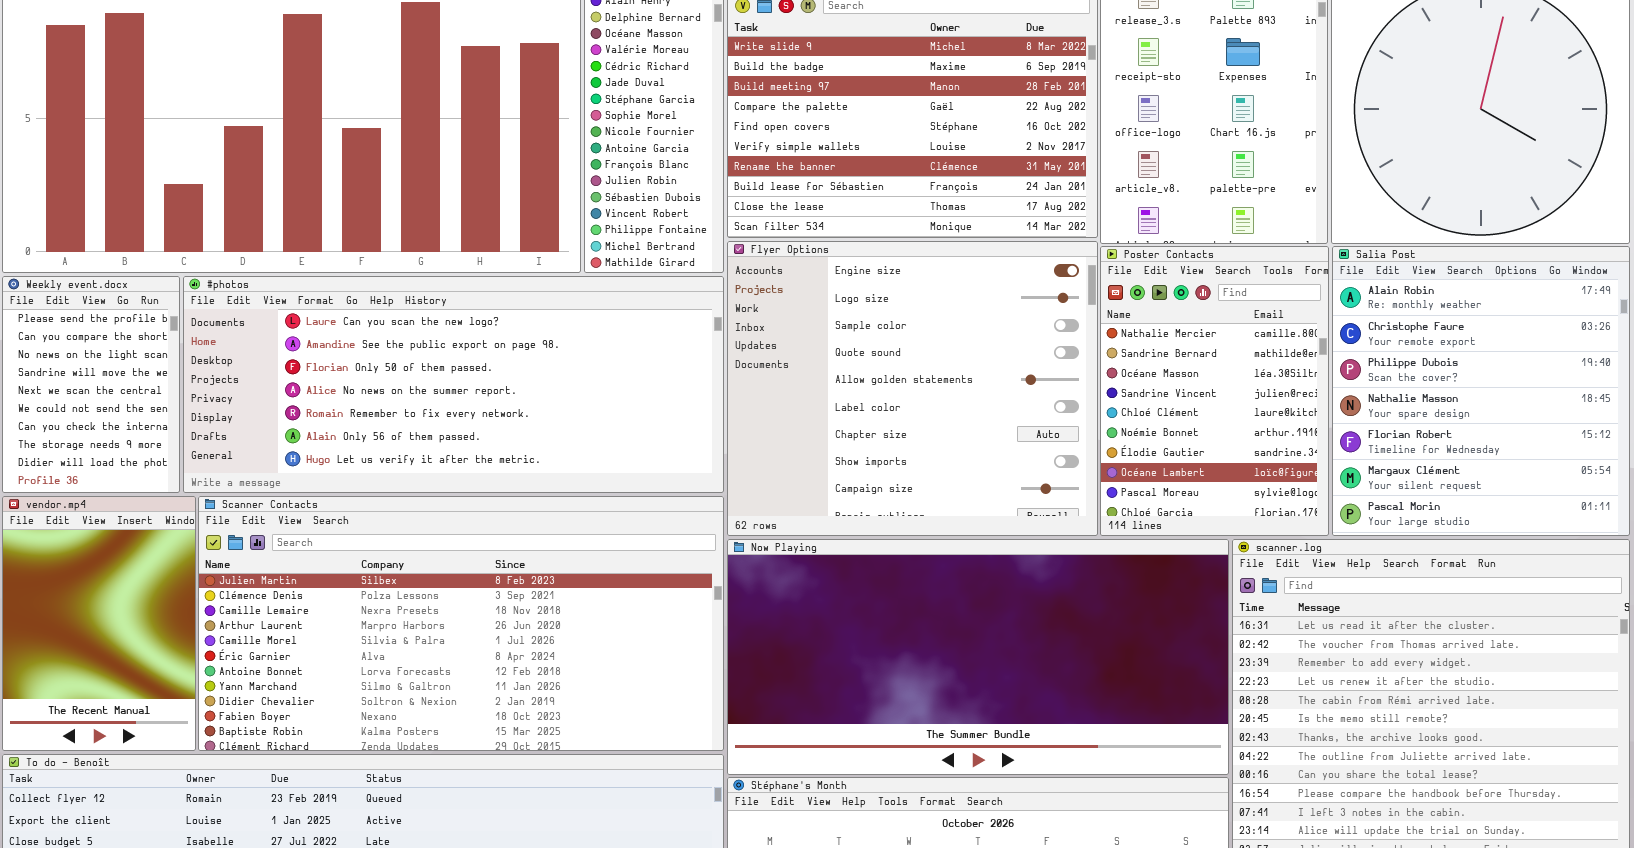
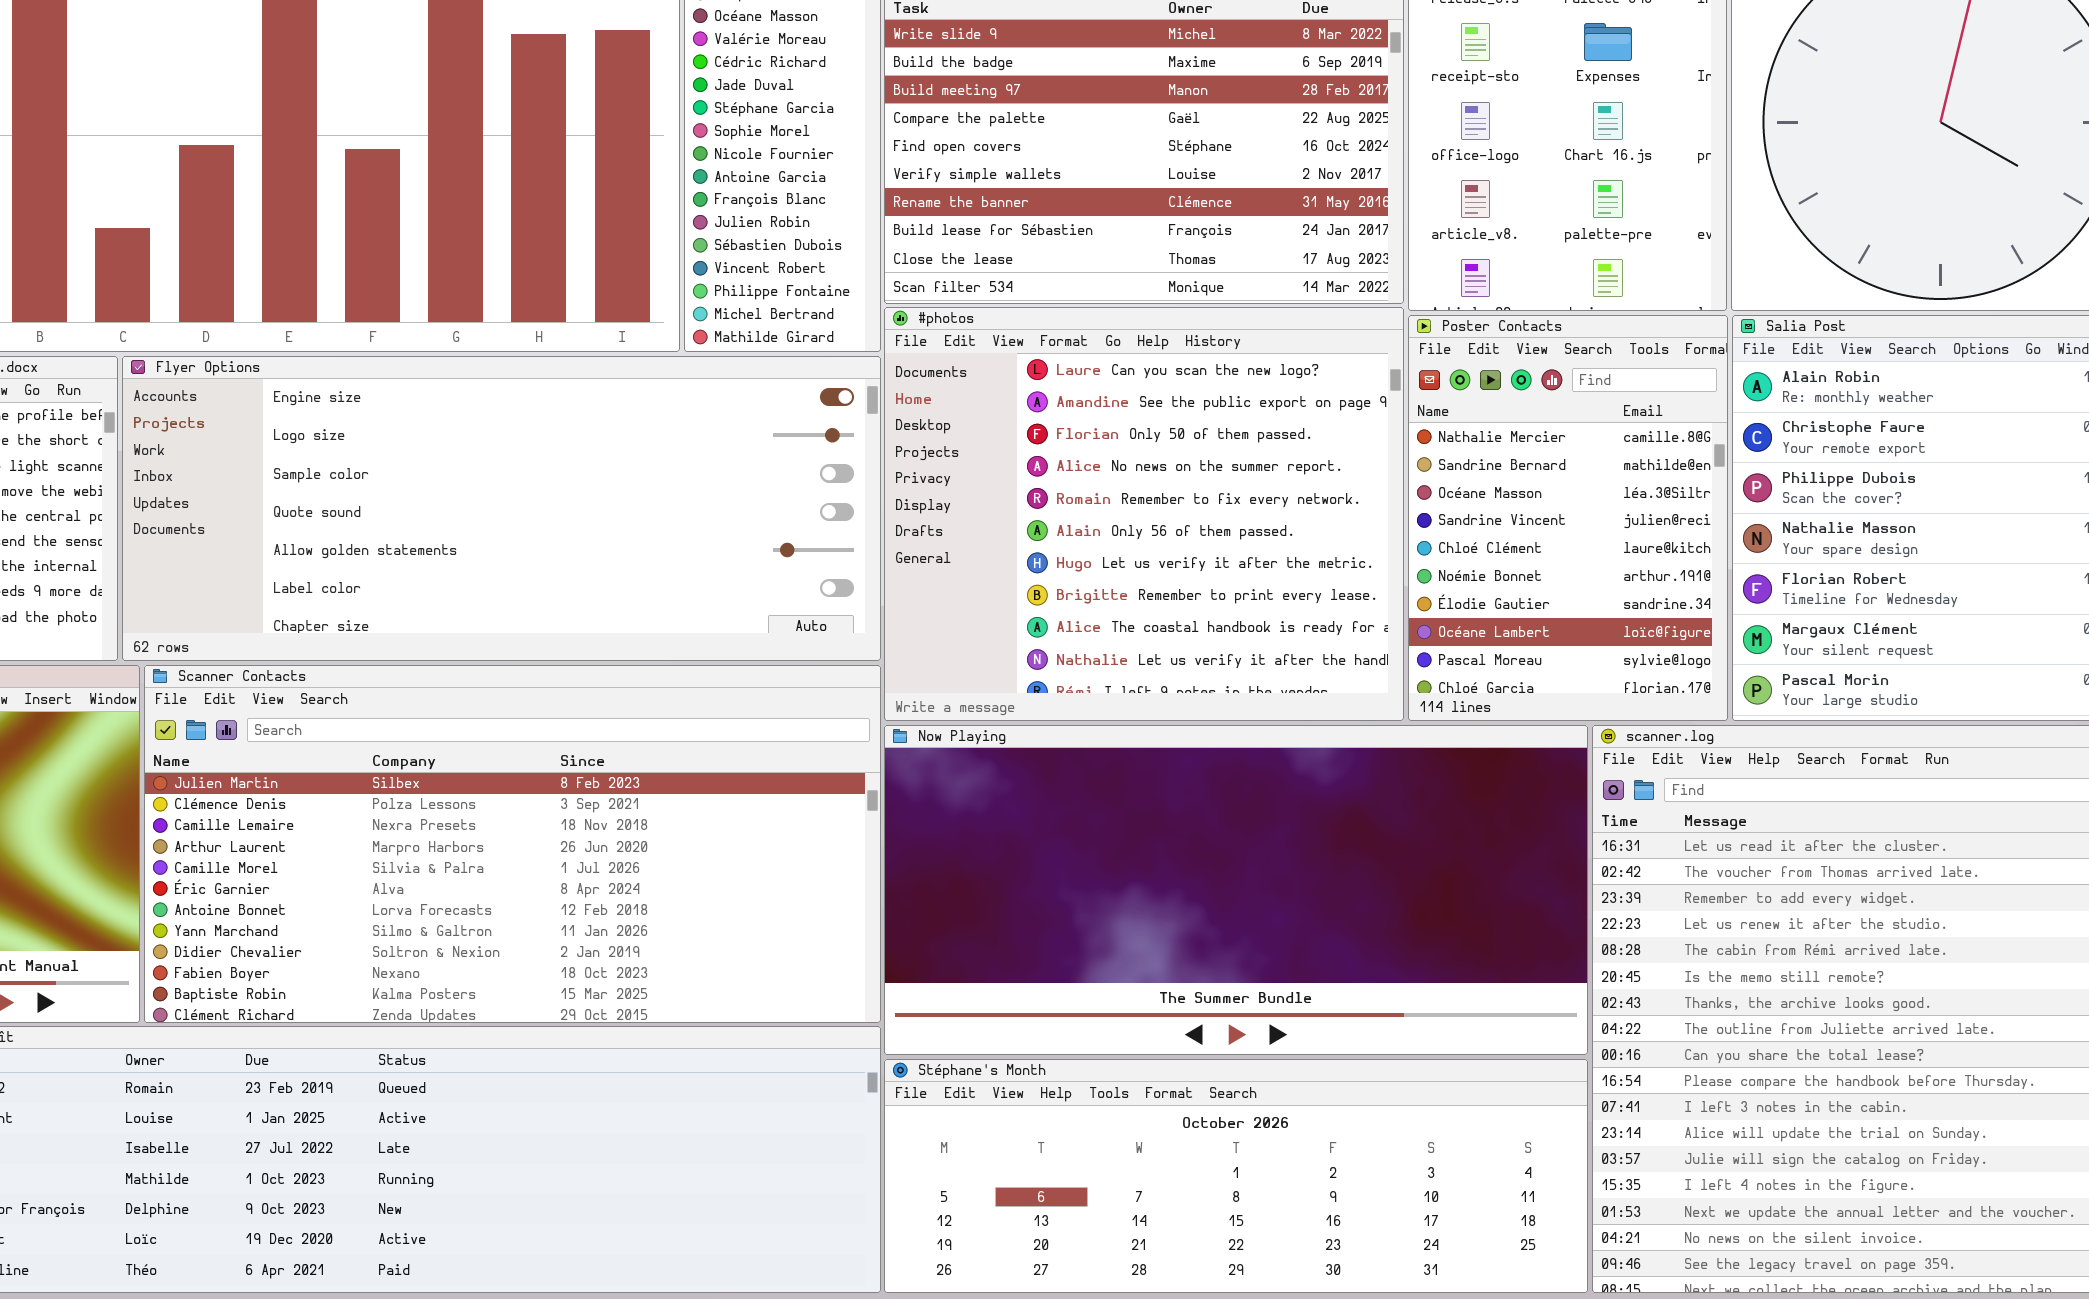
Flyer Options: [727,241,1098,536] -> [122,356,881,661], moved, resized
#photos: [183,276,724,493] -> [884,307,1404,721], moved, resized

